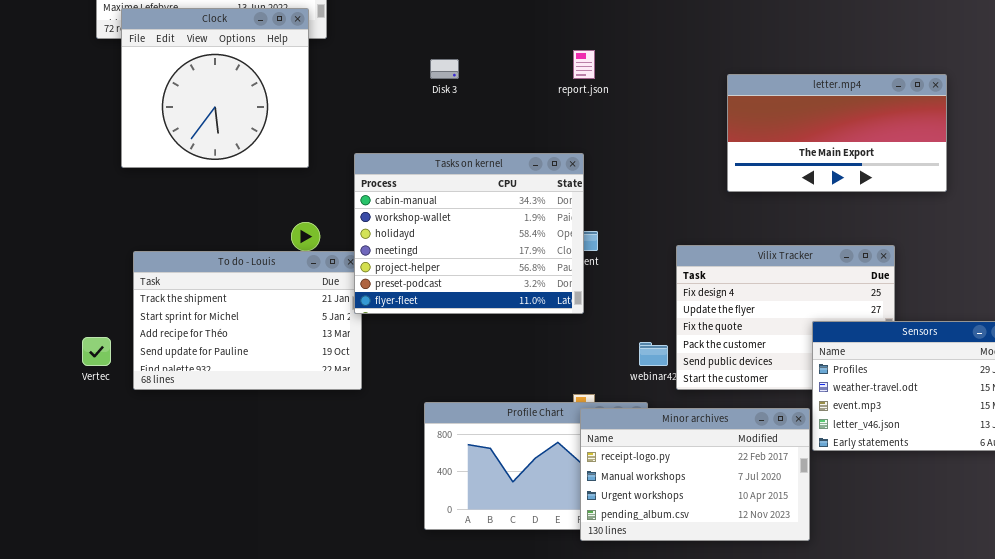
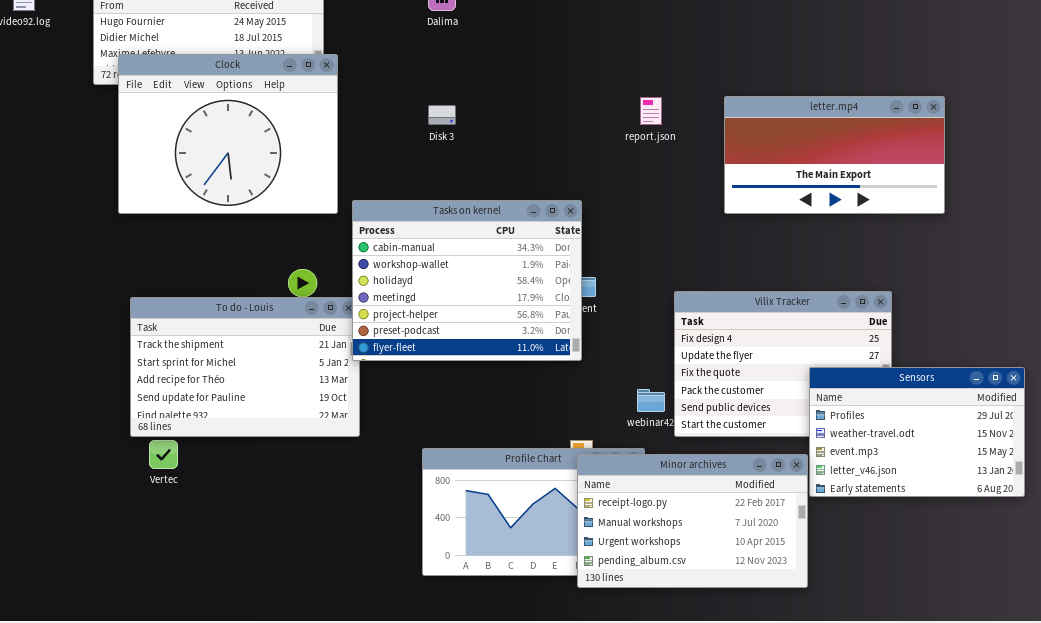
Clock: [121,8,309,168] -> [118,54,338,214], resized
report.json: [573,50,595,79] -> [640,97,662,125], moved
letter.mp4: [727,74,947,192] -> [724,96,945,214], moved
Vertec: [82,337,111,366] -> [149,440,178,469], moved

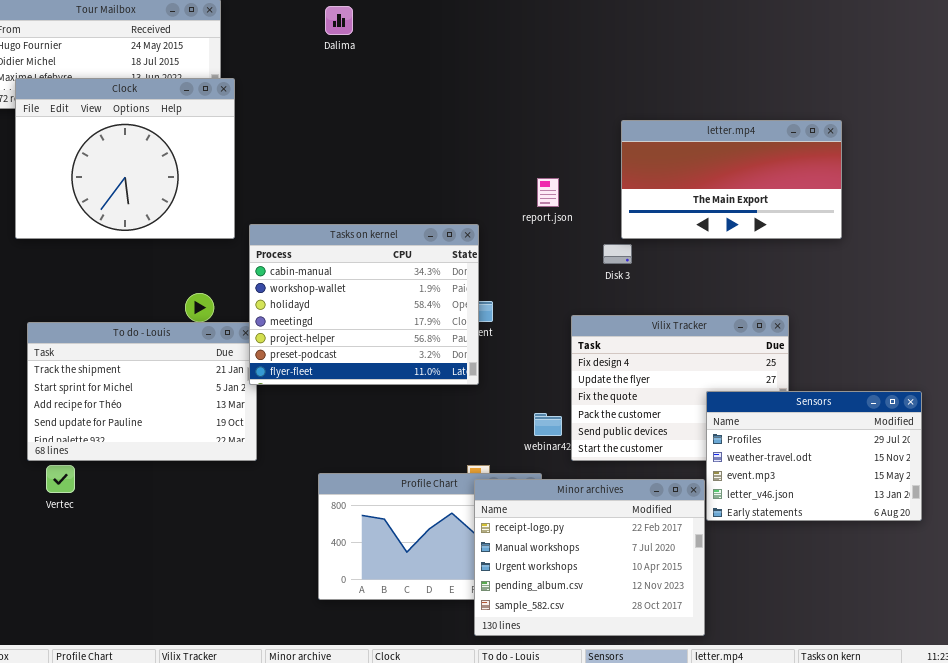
report.json: [640,97,662,125] -> [537,178,559,207], moved
Disk 3: [428,105,456,125] -> [603,244,632,264], moved
Minor archives: [577,454,808,588] -> [474,479,705,636], resized

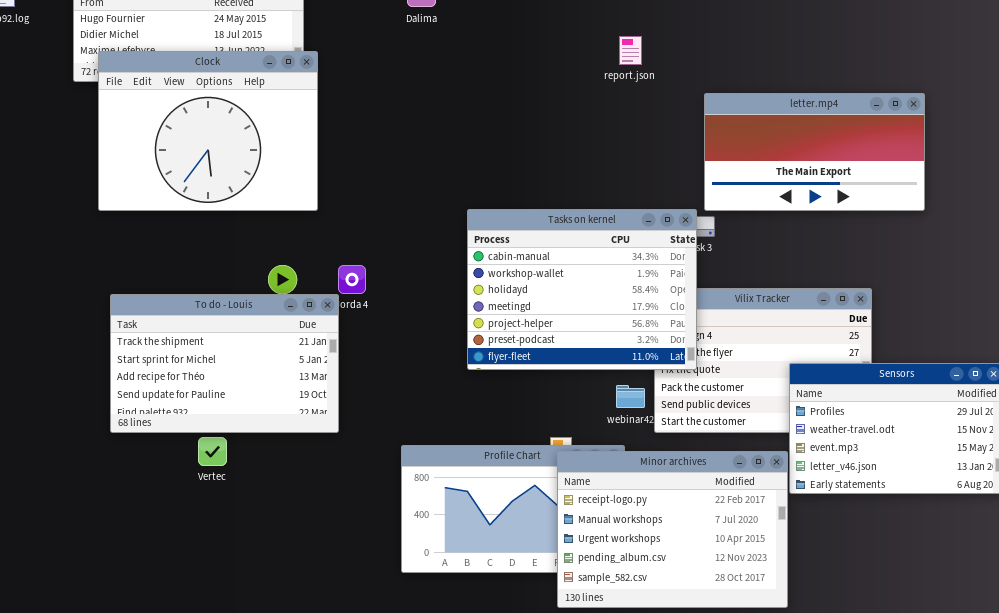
report.json: [537,178,559,207] -> [619,36,642,65], moved
Tasks on kernel: [249,224,479,385] -> [467,209,697,370], moved
Vertec: [46,465,75,493] -> [198,437,227,466], moved

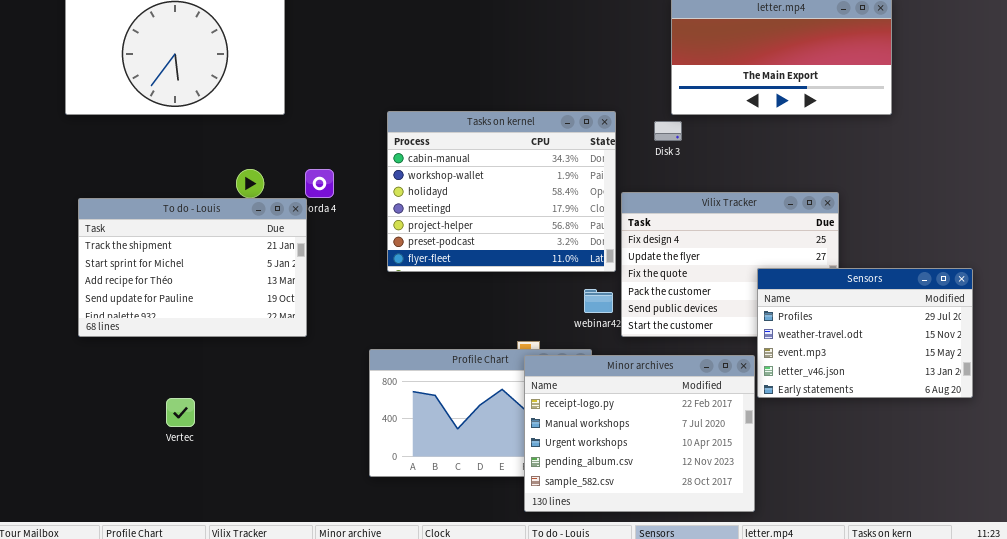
Tasks on kernel: [467,209,697,370] -> [387,111,616,272], moved
Vertec: [198,437,227,466] -> [166,398,195,427], moved

